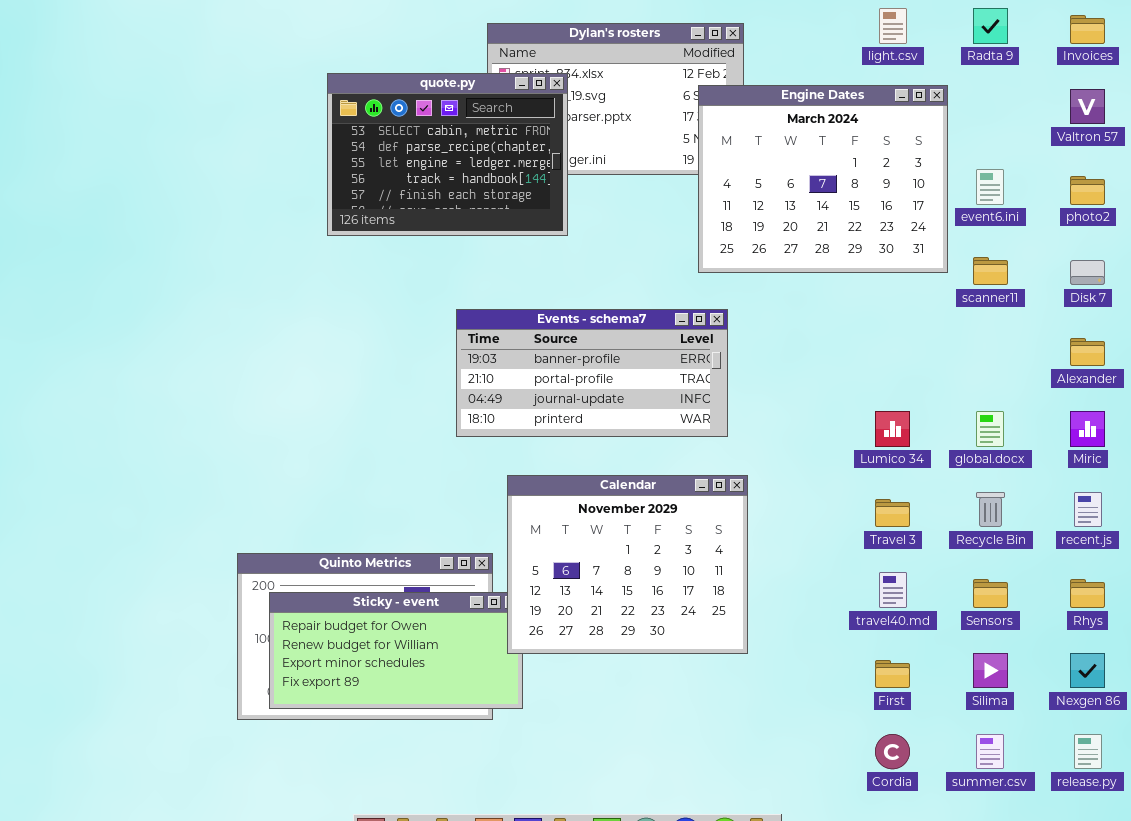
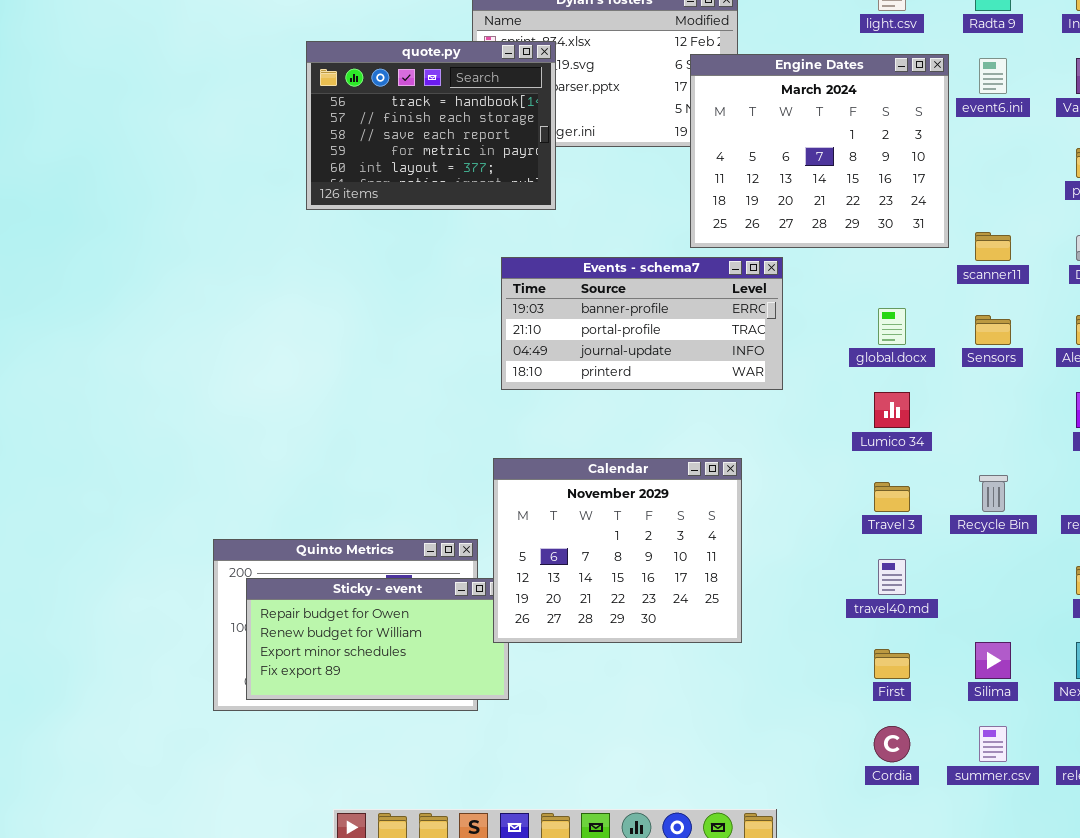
quote.py: [327,73,568,236] -> [306,41,556,210], scrolled down 3 rows
event6.ini: [976,169,1004,205] -> [979,58,1007,94], moved
Events - schema7: [456,309,728,437] -> [501,257,783,390], moved
global.docx: [976,411,1004,447] -> [878,308,906,345], moved
Sensors: [973,579,1008,608] -> [975,315,1011,345], moved

